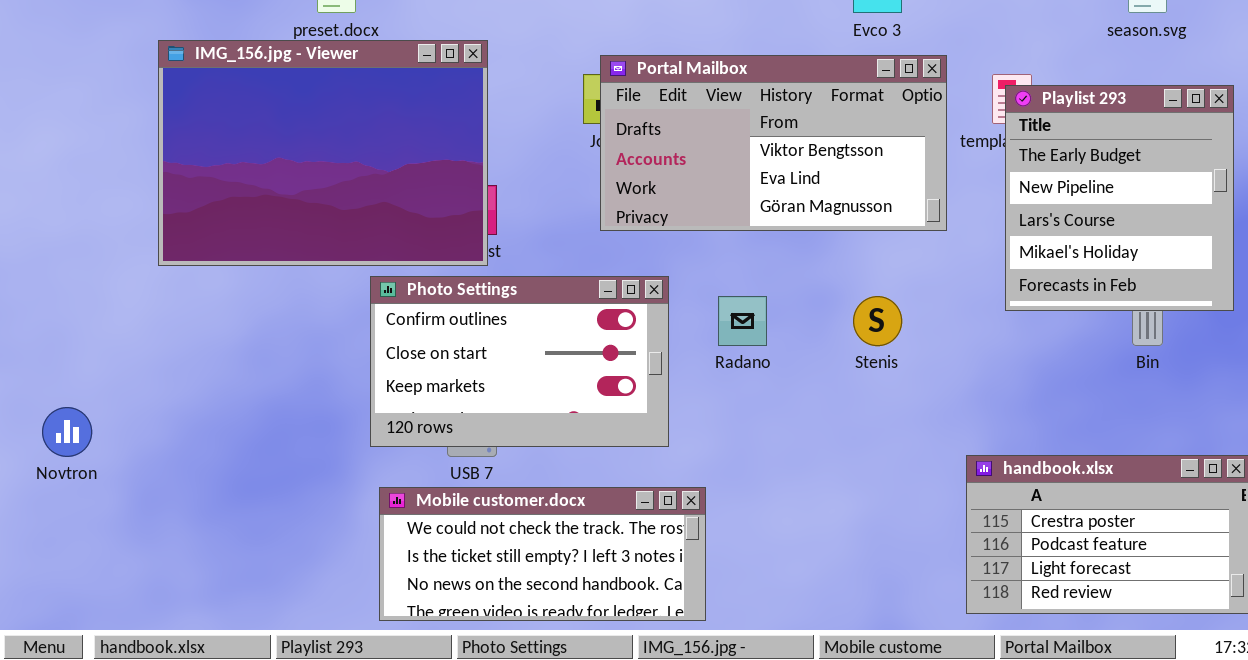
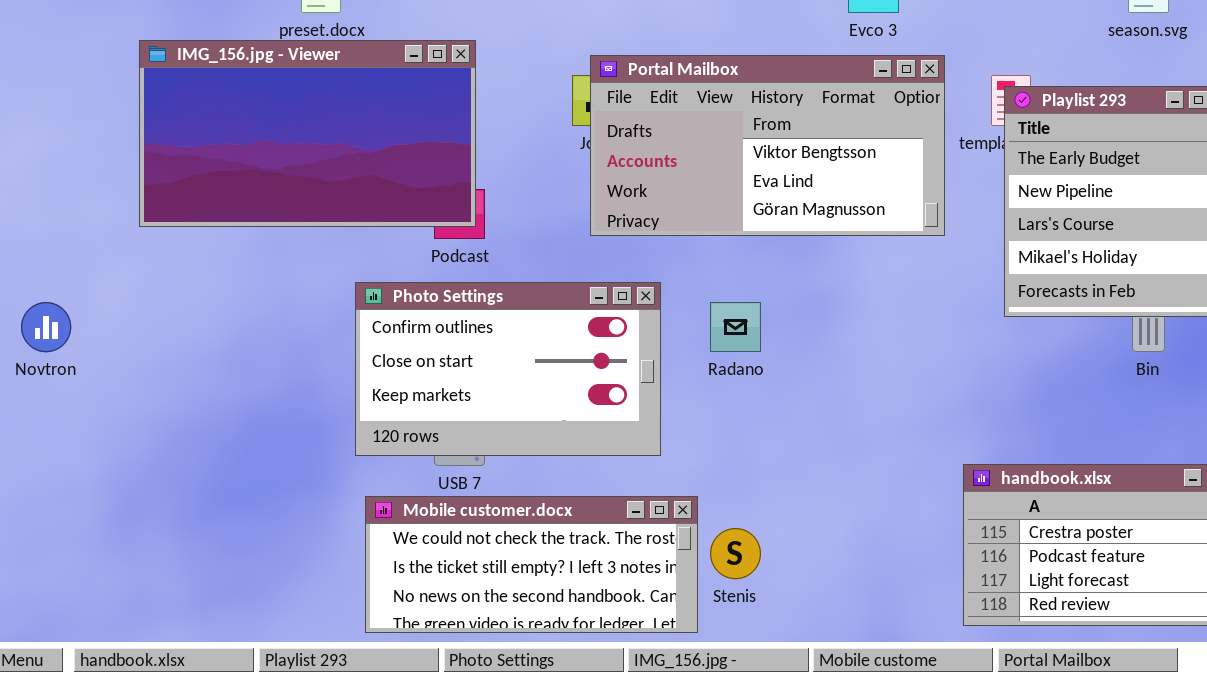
IMG_156.jpg - Viewer: [158,40,488,266] -> [139,40,476,227], resized
Stenis: [853,296,902,346] -> [710,528,761,579], moved
Novtron: [42,407,92,457] -> [21,302,71,352], moved

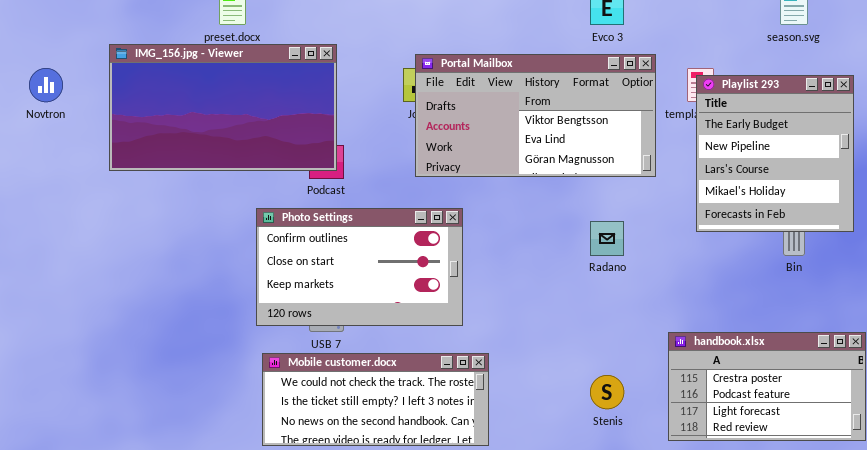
Novtron: [21,302,71,352] -> [29,68,63,102], moved
Radano: [710,302,761,352] -> [590,221,624,256], moved
Stenis: [710,528,761,579] -> [590,375,624,409], moved

